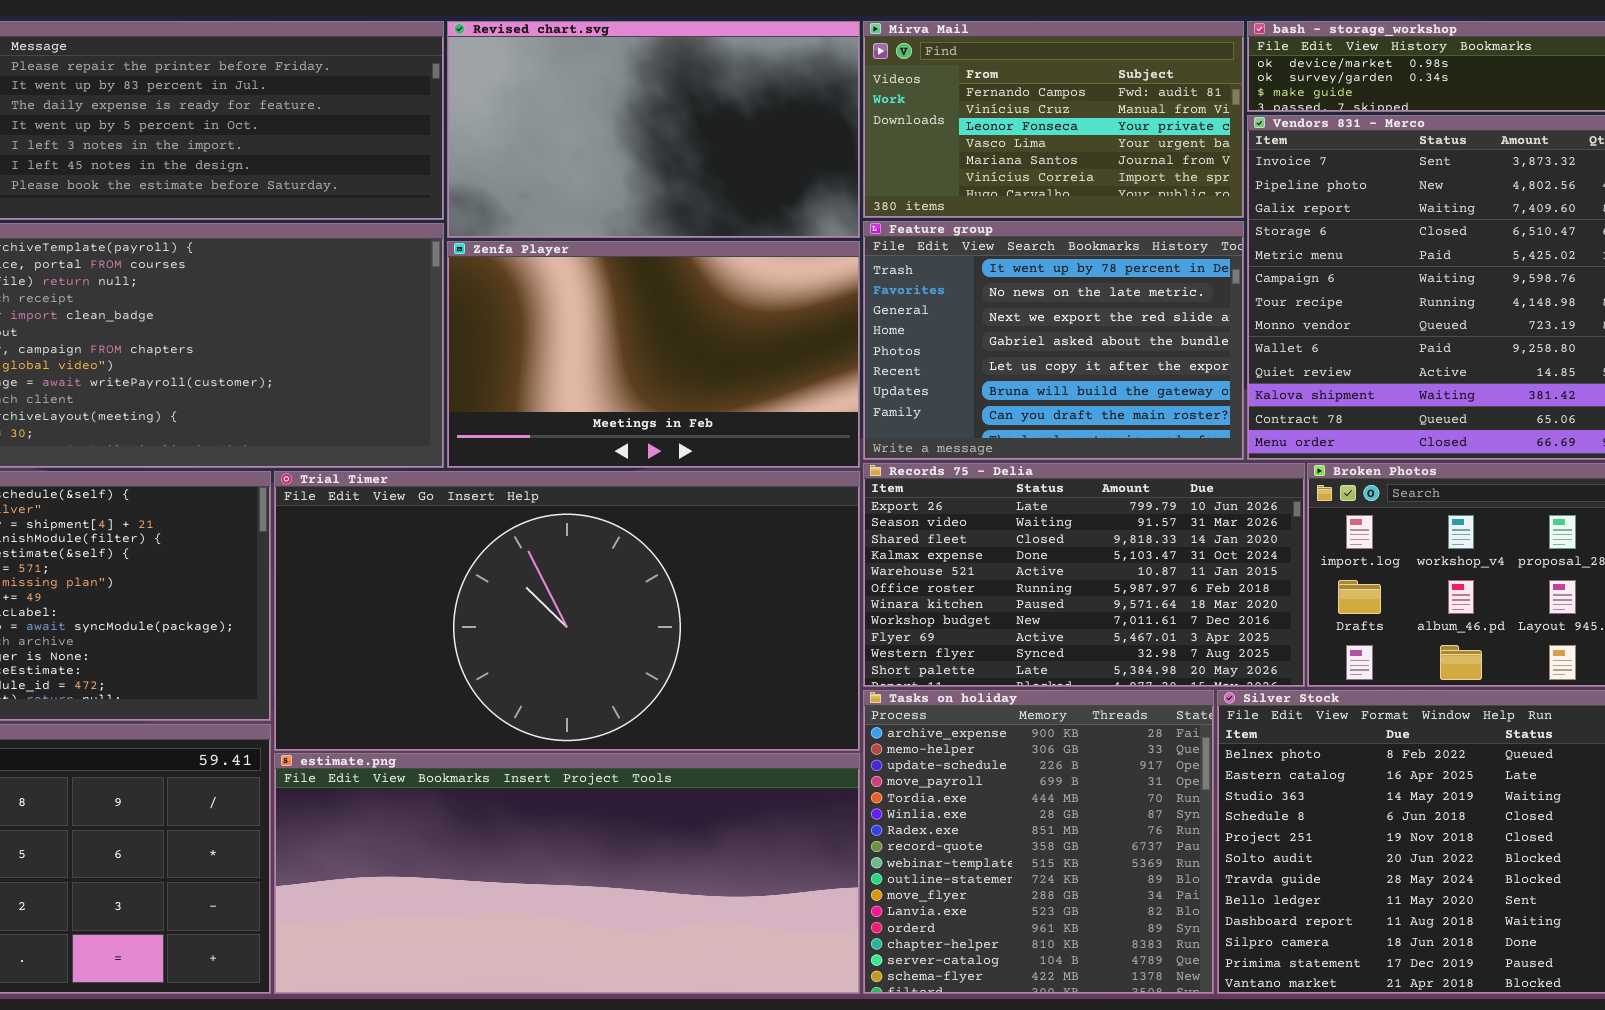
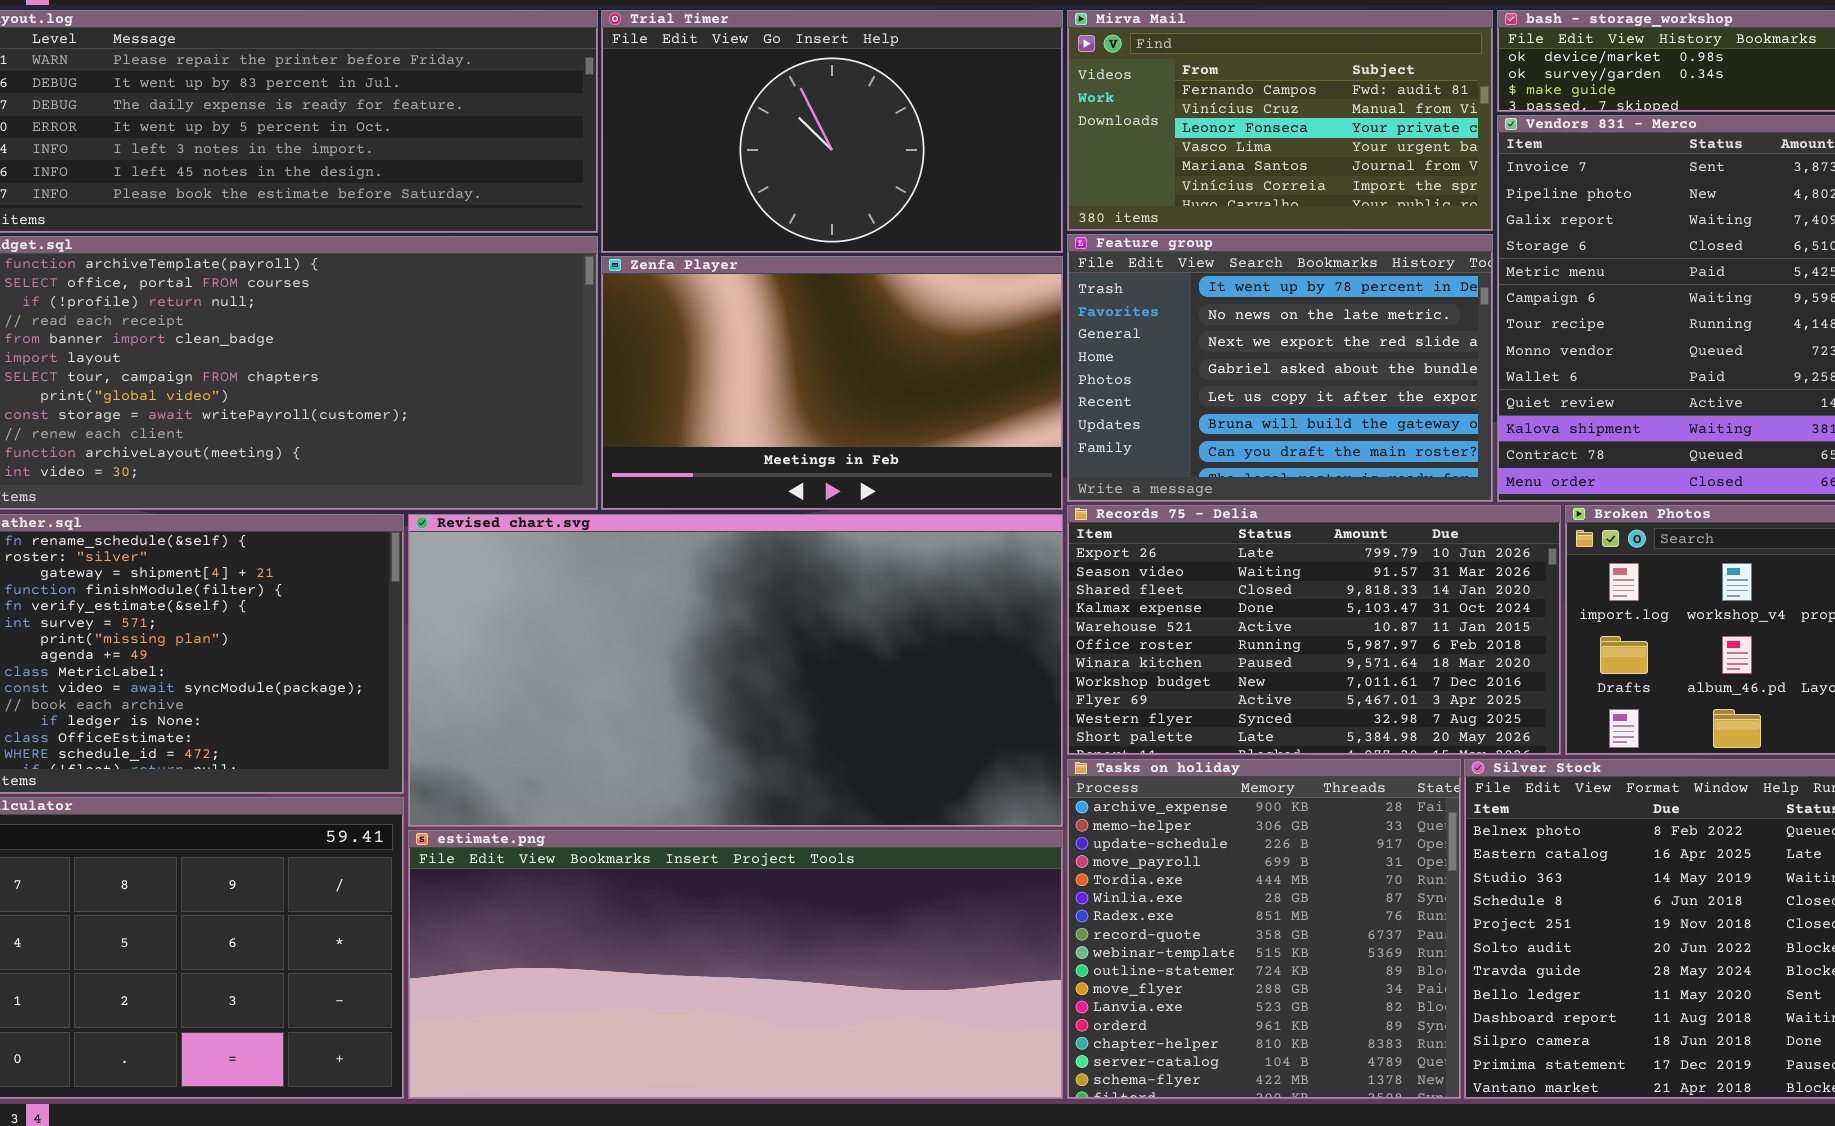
Revised chart.svg: [447,21,860,238] -> [408,514,1063,827], moved, resized
Trial Timer: [274,471,860,751] -> [601,10,1063,253], moved, resized

